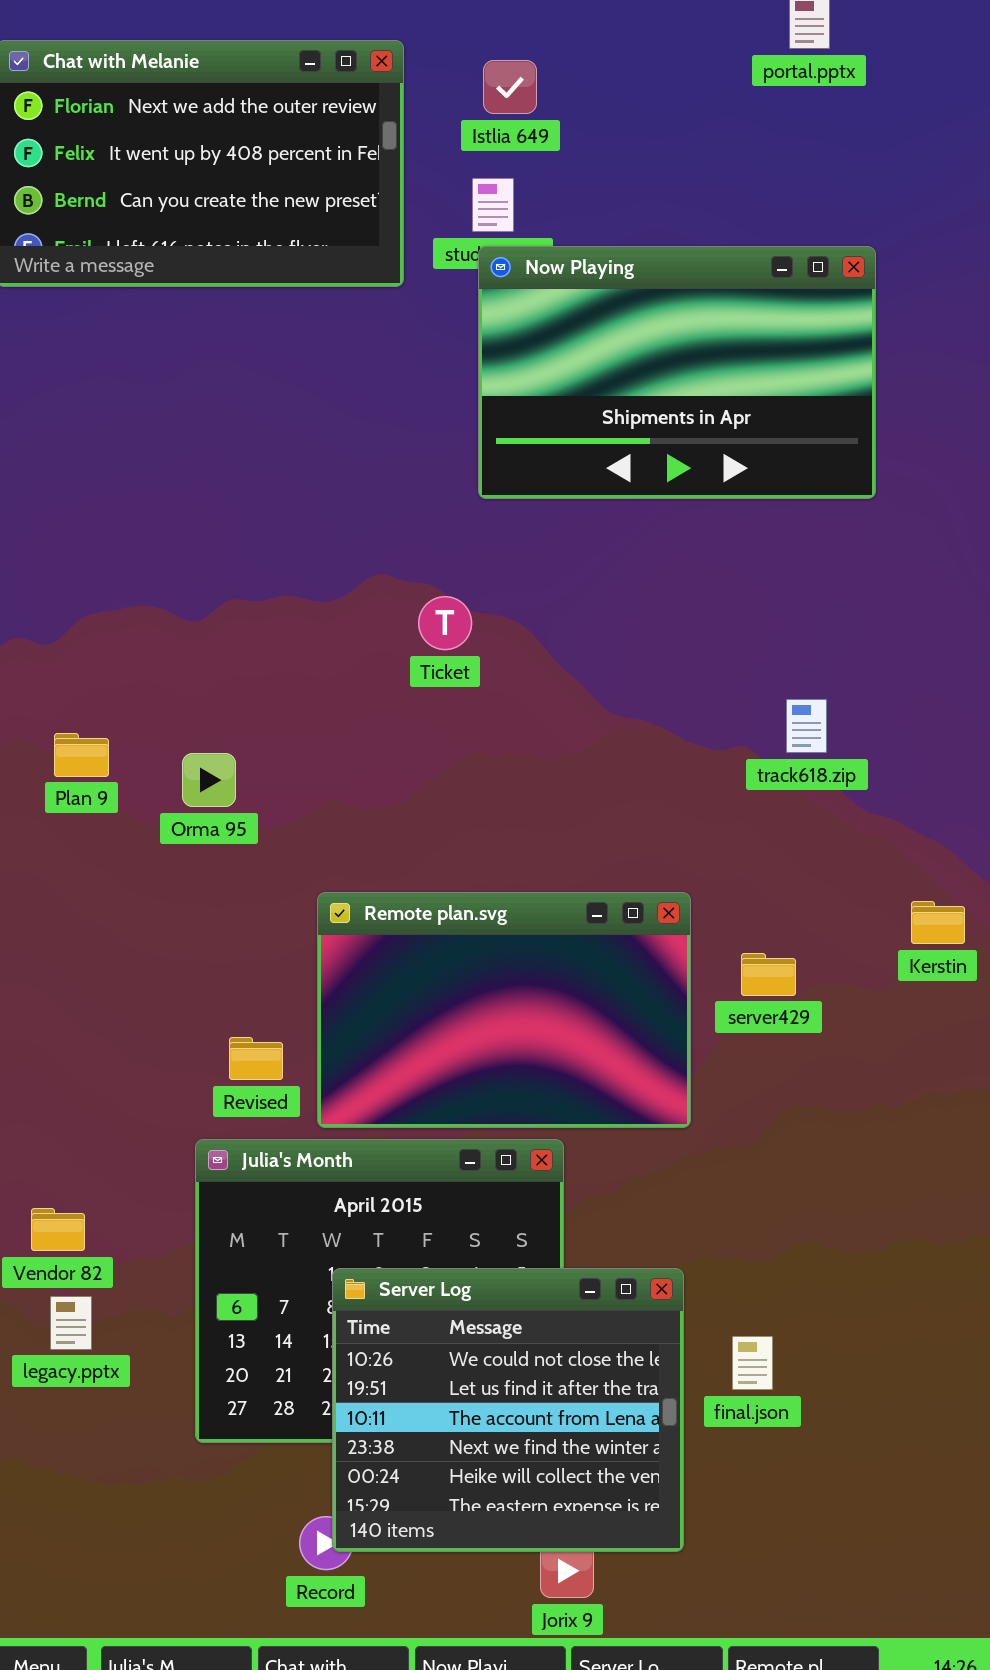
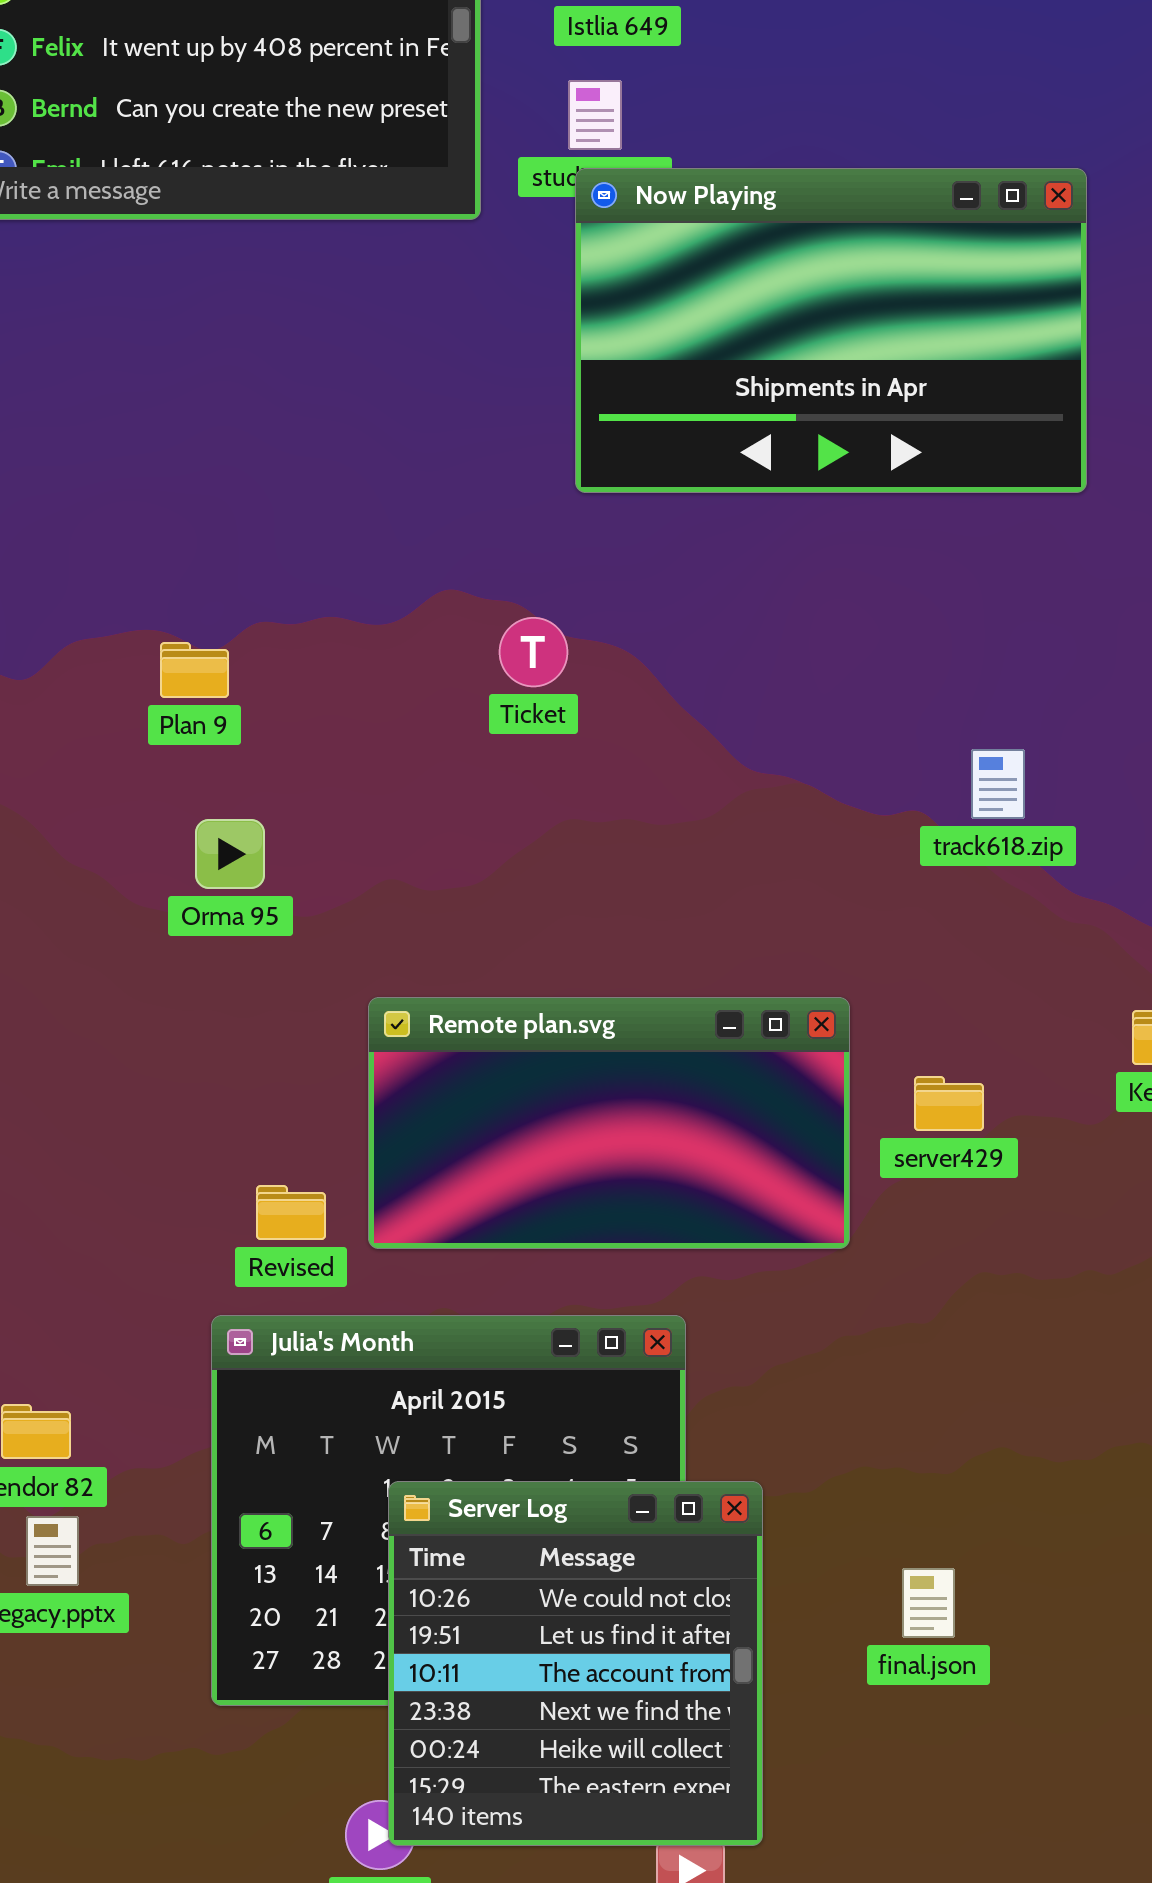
Plan 9: [54,733,109,777] -> [160,642,229,698], moved
Remote plan.svg: [317,892,691,1128] -> [368,997,850,1249], resized
Server Log: [332,1268,684,1552] -> [388,1481,763,1846], resized

